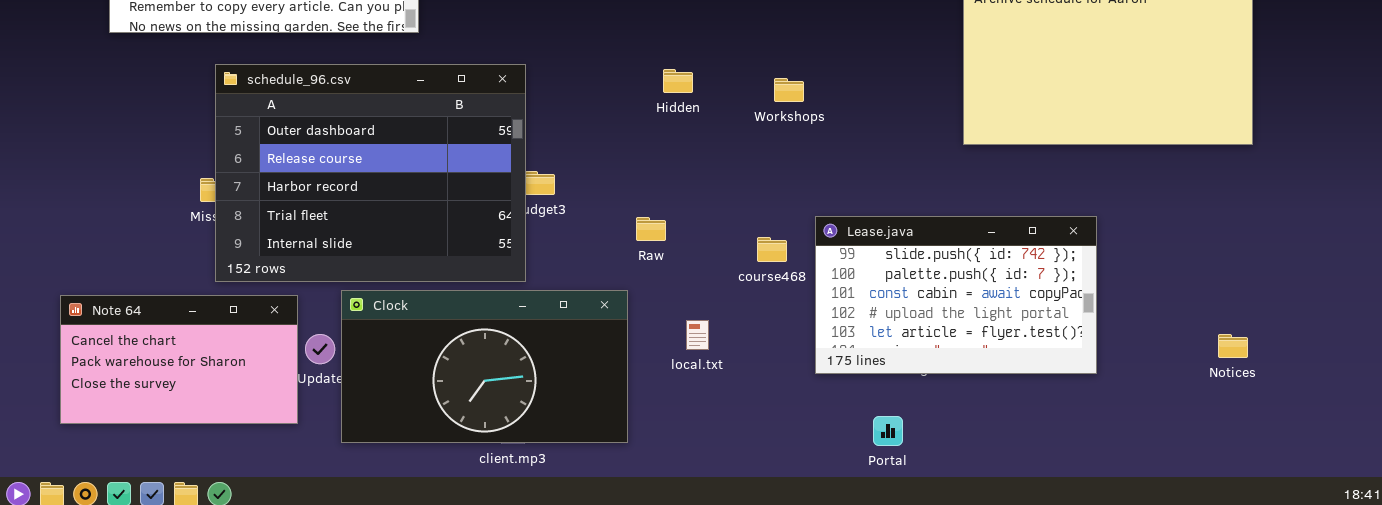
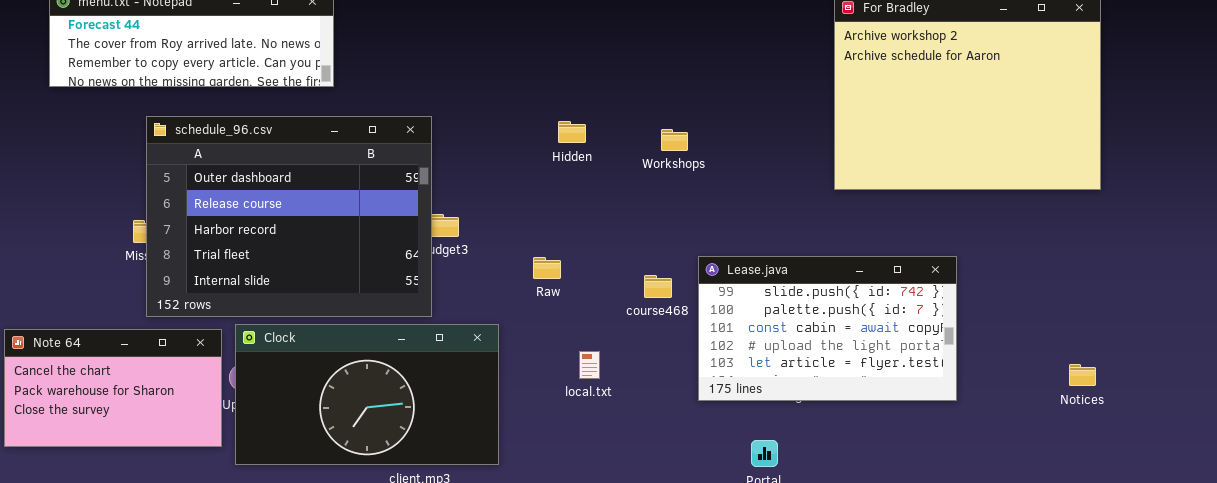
Clock: [341,290,628,443] -> [235,324,499,465], moved

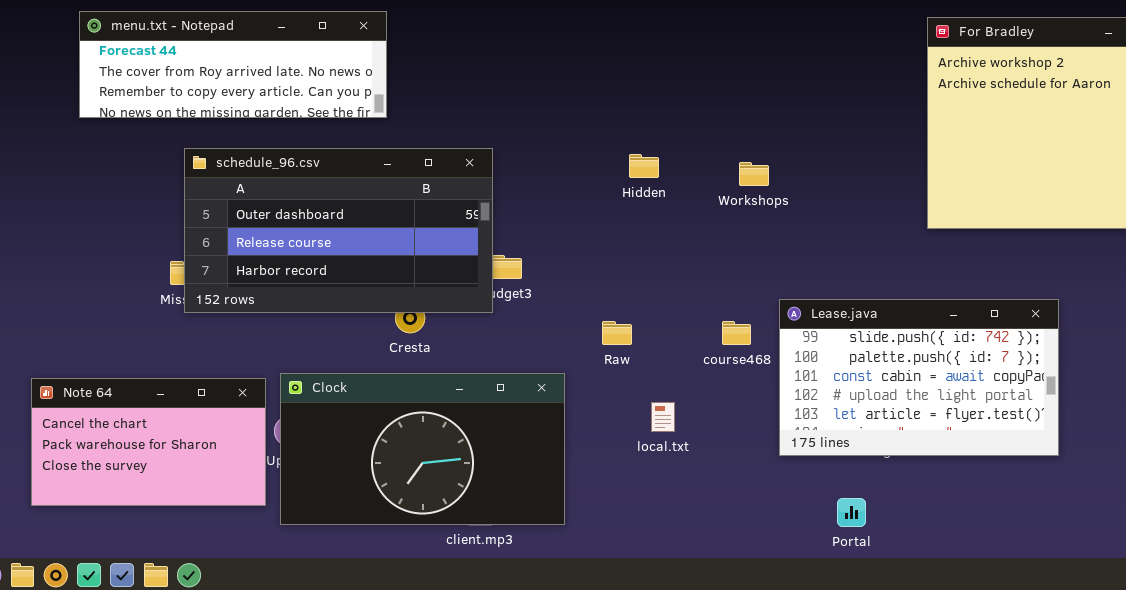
schedule_96.csv: [146,116,432,317] -> [184,148,493,313], resized
Raw: [533,257,561,279] -> [602,321,632,345], moved

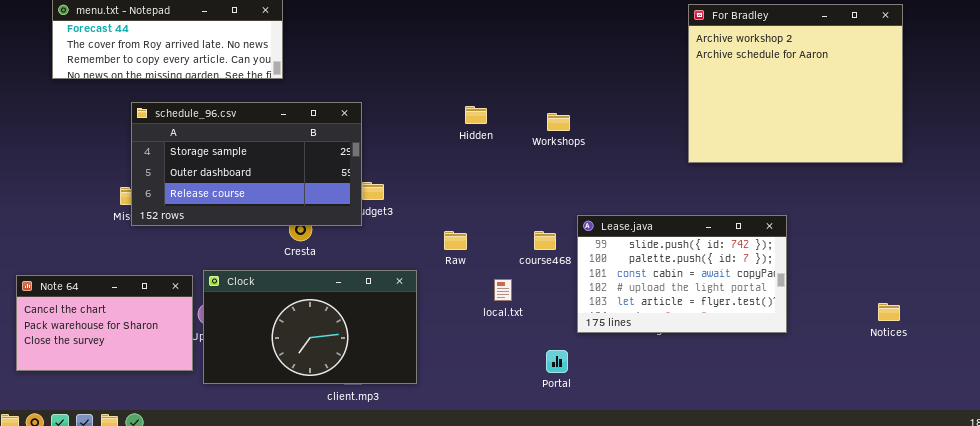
schedule_96.csv: [184,148,493,313] -> [131,102,362,226], scrolled up 1 row
local.txt: [651,402,675,432] -> [494,279,512,301], moved
Portal: [837,498,866,527] -> [546,350,568,373], moved

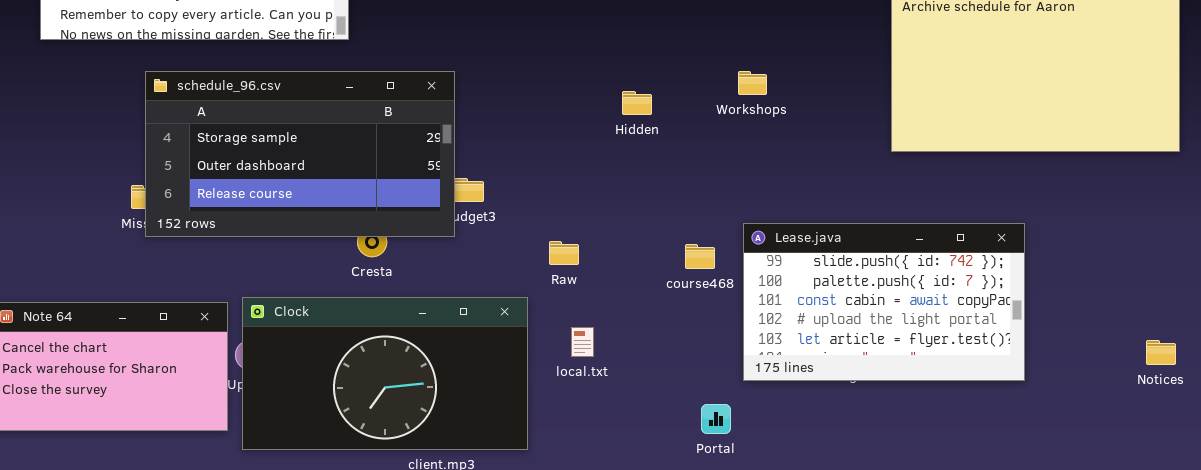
Hidden: [465,106,487,124] -> [622,91,652,115], moved
Workshops: [547,113,570,131] -> [738,71,767,95], moved
Raw: [444,231,467,250] -> [549,241,579,265], moved
local.txt: [494,279,512,301] -> [571,327,594,357], moved

